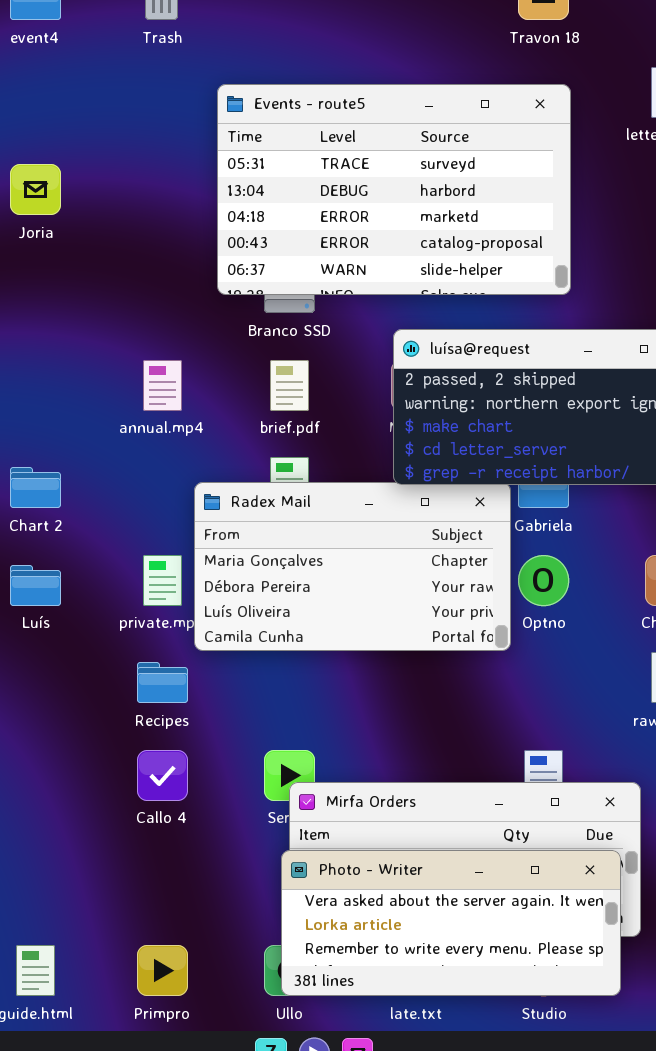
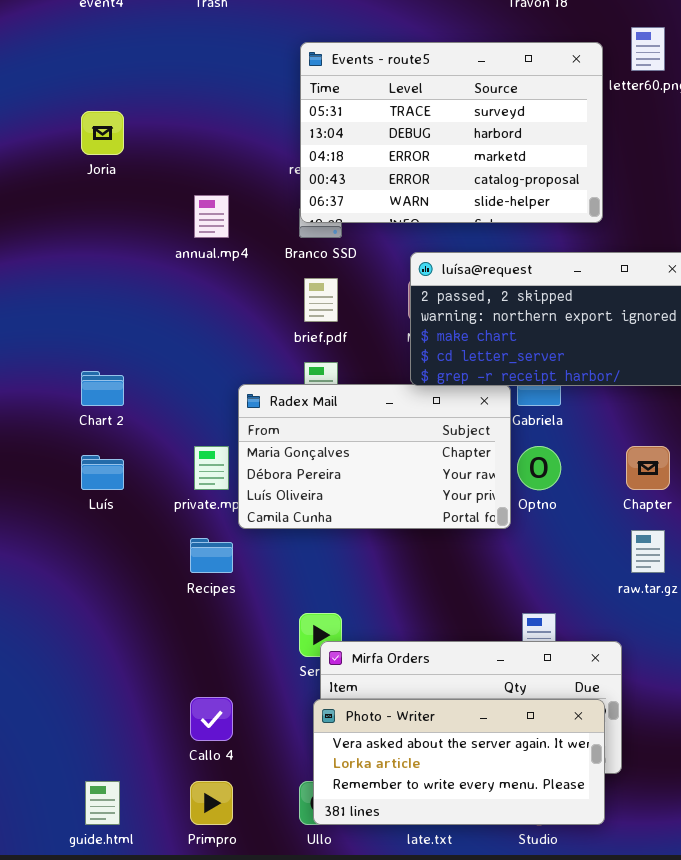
Events - route5: [217,84,571,295] -> [300,42,603,223], moved
annual.mp4: [143,360,182,411] -> [194,195,229,238], moved
Callo 4: [137,750,188,801] -> [190,697,233,741], moved

